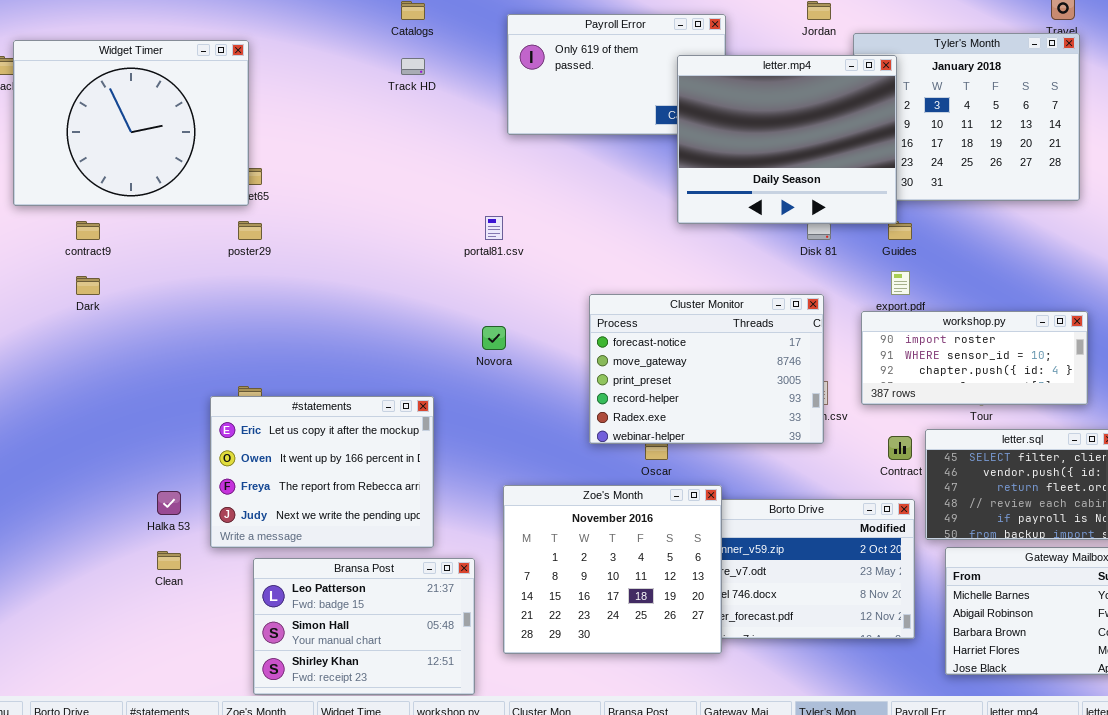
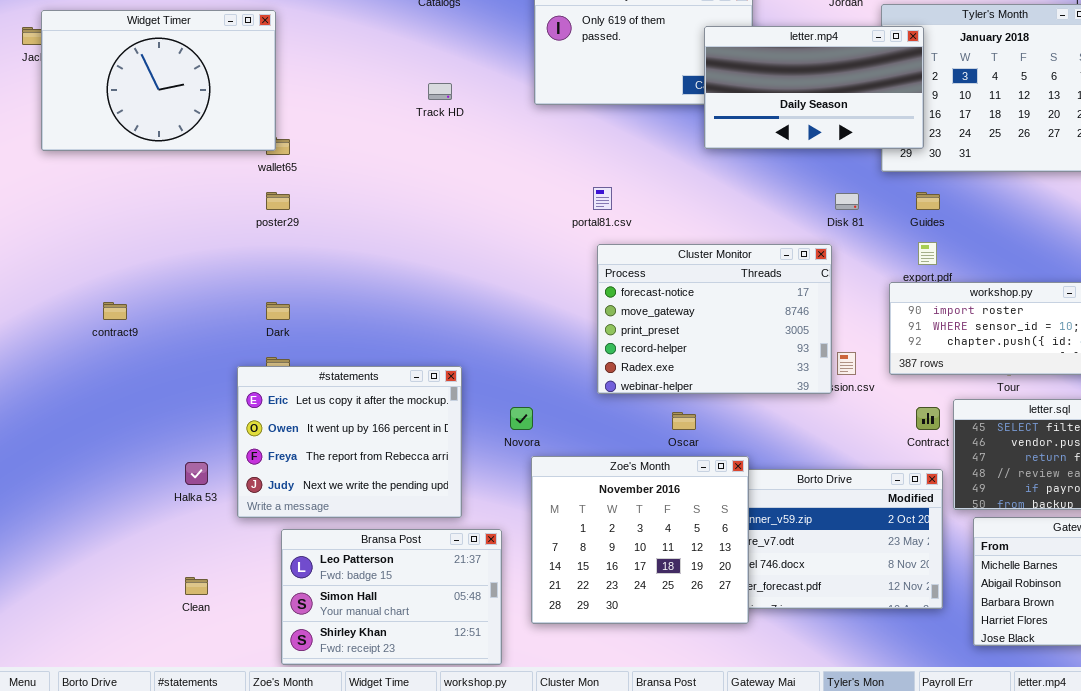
Widget Timer: [13,40,249,206] -> [41,10,276,151], resized
letter.mp4: [677,55,897,224] -> [704,26,924,149], resized
Track HD: [401,58,425,75] -> [428,83,452,100], moved
portal81.csv: [485,216,503,240] -> [593,187,612,210], moved
contract9: [76,221,100,240] -> [103,302,127,320], moved
Dark: [76,276,100,295] -> [266,302,290,320], moved
Cluster Monitor: [589,294,824,444] -> [597,244,832,394], moved
Novora: [482,326,506,350] -> [510,407,533,430], moved
Clean: [157,551,181,570] -> [185,577,208,595], moved

